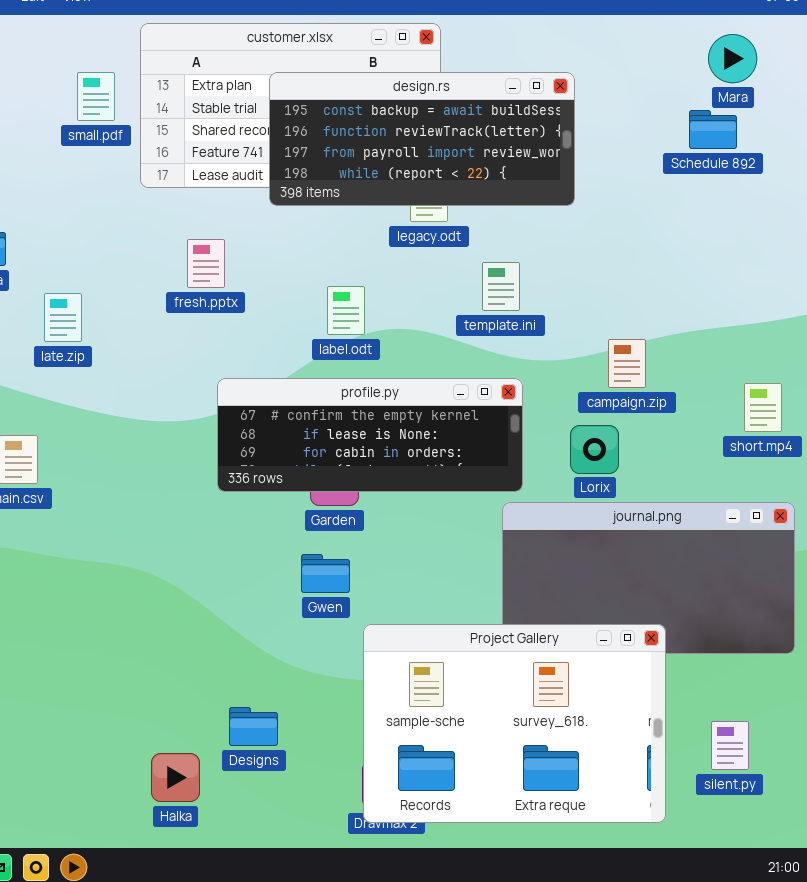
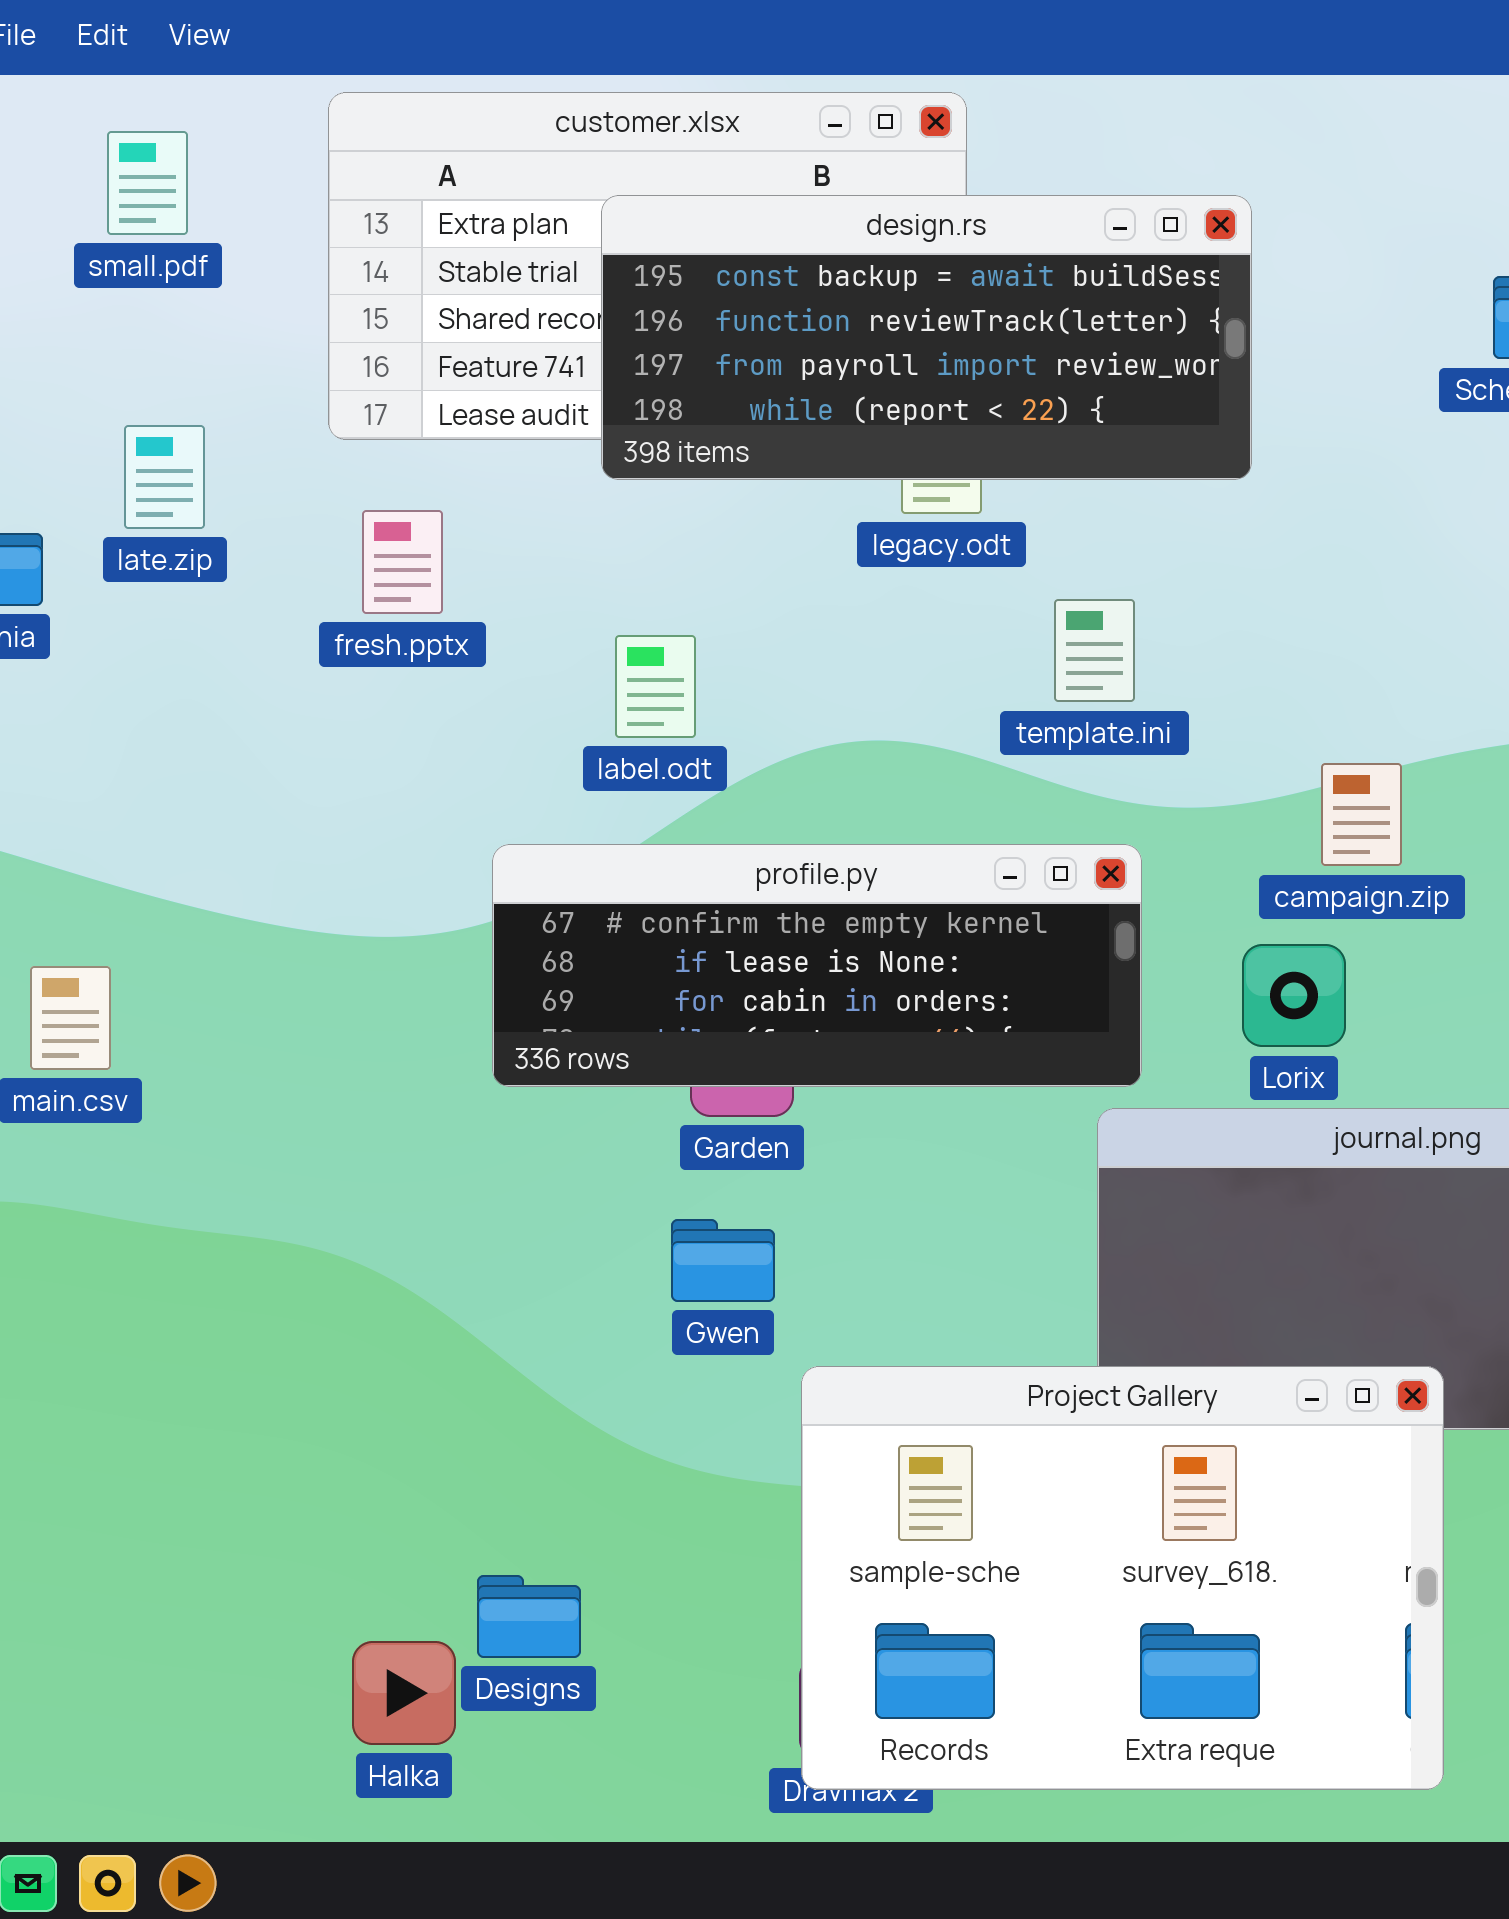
small.pdf: [77,72,115,121] -> [107,131,188,235], moved
fresh.pptx: [187,239,225,288] -> [362,510,443,614], moved
label.odt: [327,286,365,335] -> [615,635,696,738], moved
late.zip: [44,293,82,342] -> [124,425,205,529], moved
Designs: [229,707,278,746] -> [477,1575,581,1658], moved

